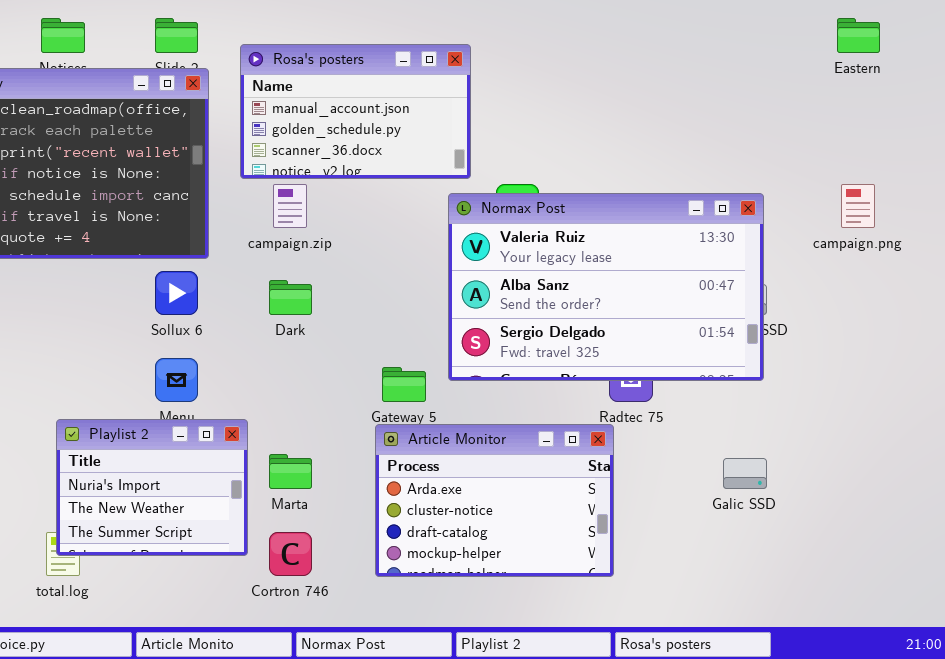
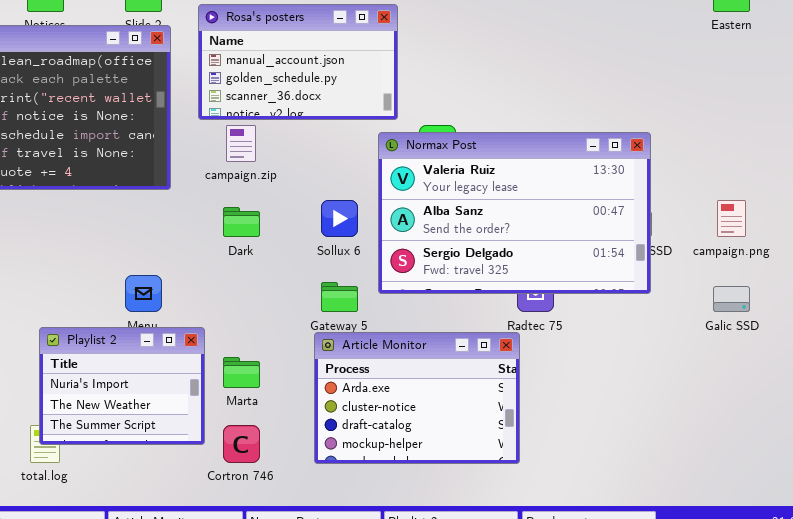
campaign.png: [841,184,875,228] -> [717,200,746,237], moved
Sollux 6: [155,271,198,315] -> [321,200,358,237], moved
Galic SSD: [723,458,767,489] -> [713,286,750,312], moved

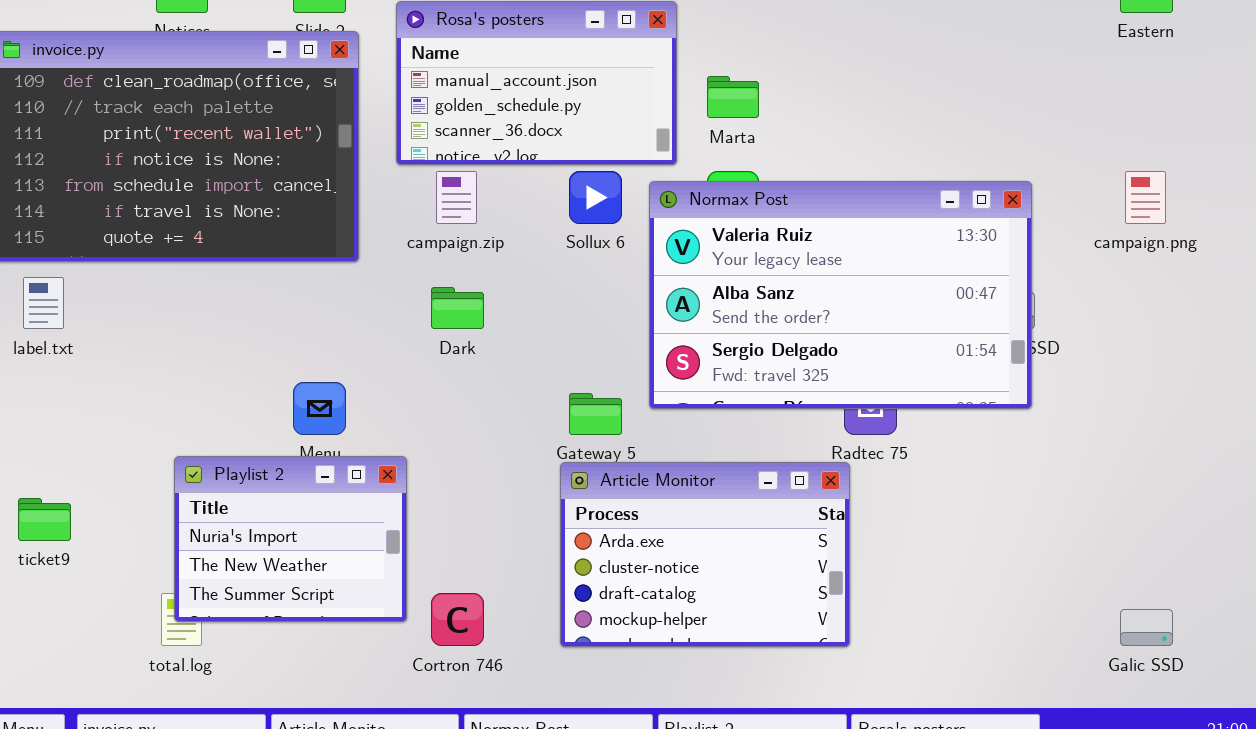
Sollux 6: [321,200,358,237] -> [569,171,622,224], moved
campaign.png: [717,200,746,237] -> [1125,171,1166,224], moved
Galic SSD: [713,286,750,312] -> [1120,609,1173,646], moved
Marta: [223,357,260,388] -> [707,76,759,118], moved

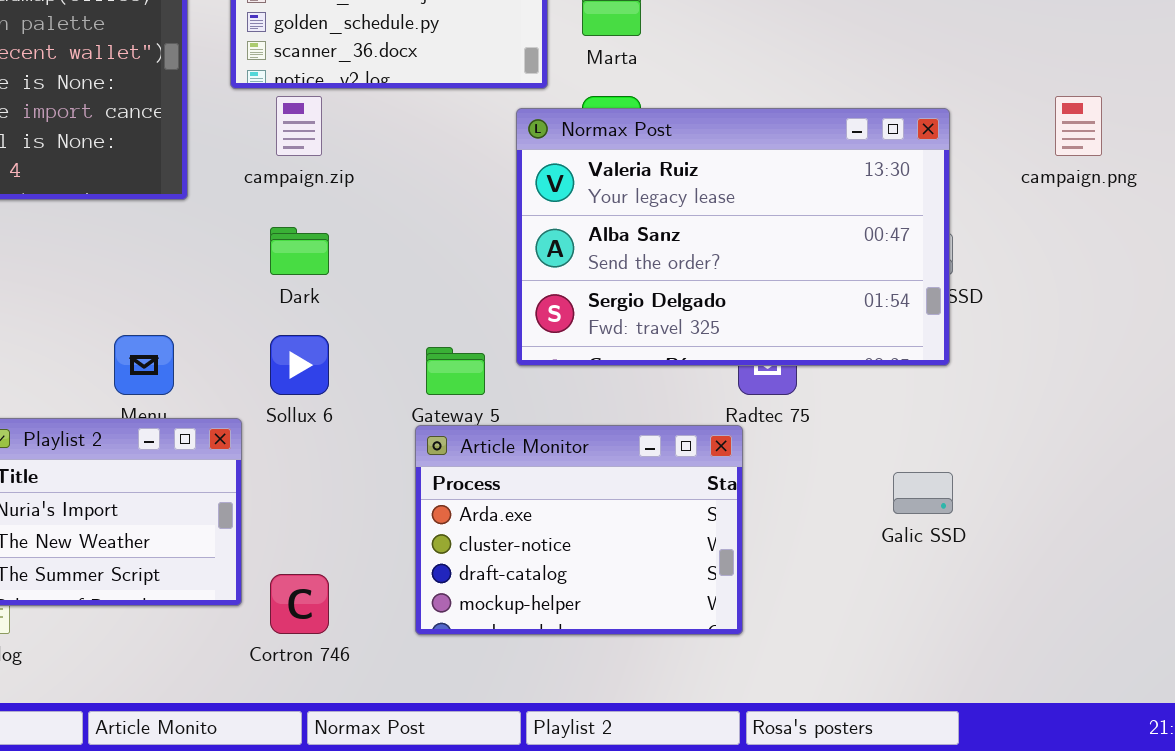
Sollux 6: [569,171,622,224] -> [270,335,329,395], moved
Galic SSD: [1120,609,1173,646] -> [893,472,953,514], moved

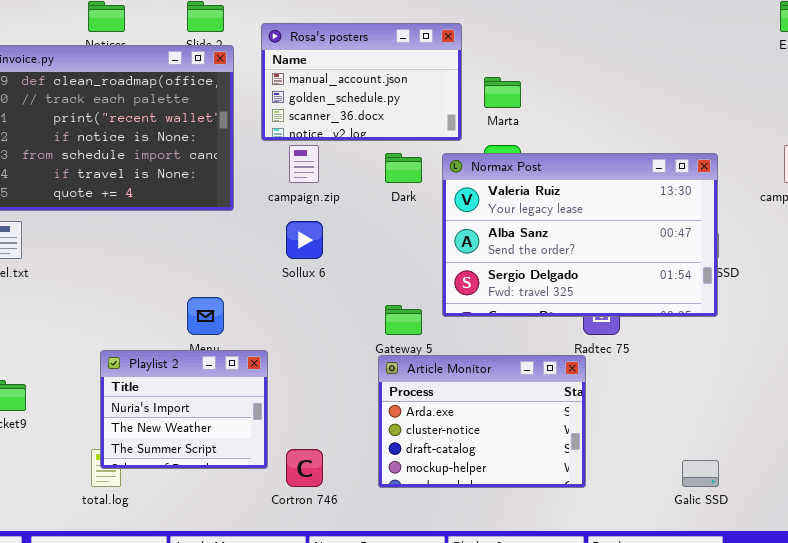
Dark: [270,227,329,275] -> [385,153,422,183], moved
Sollux 6: [270,335,329,395] -> [286,221,323,259], moved
Galic SSD: [893,472,953,514] -> [682,460,719,487], moved

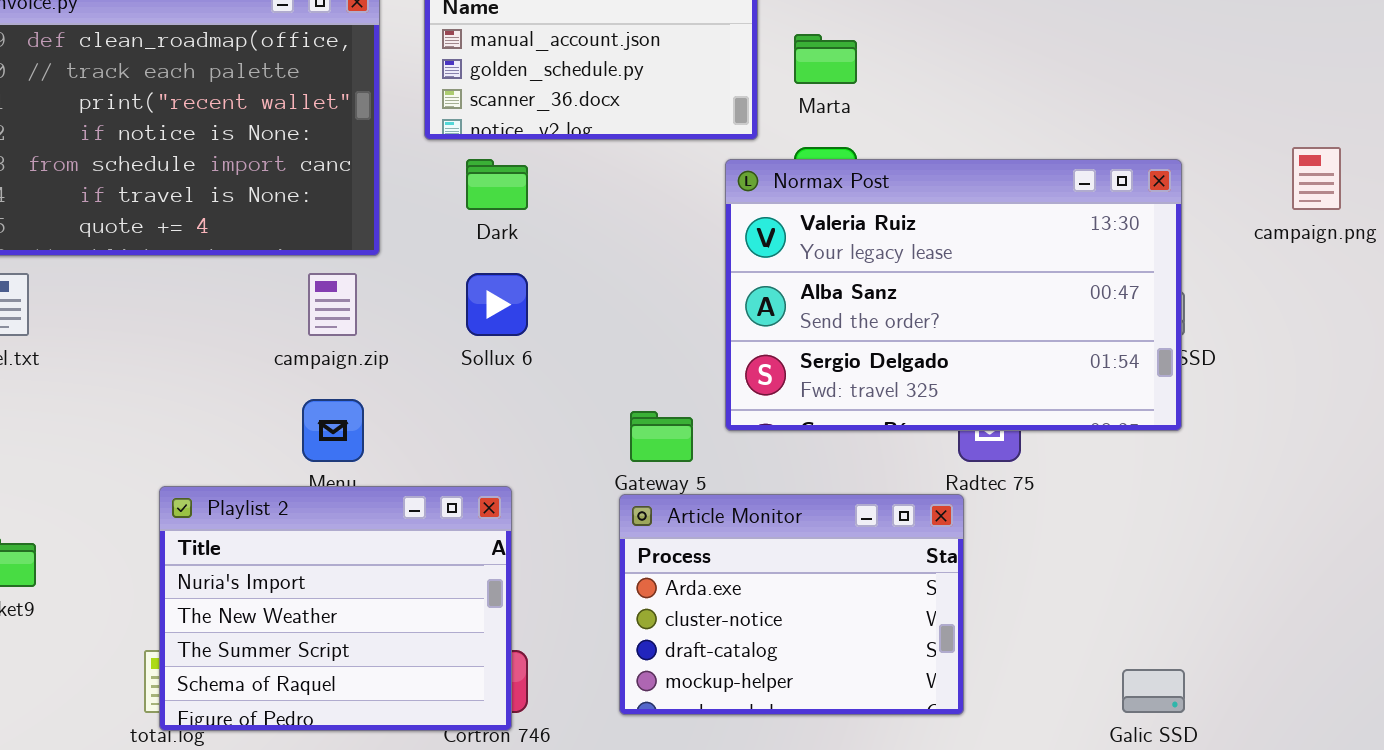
campaign.zip: [289,145,319,183] -> [308,273,357,336], moved
Dark: [385,153,422,183] -> [466,159,528,210], moved
Playlist 2: [100,350,268,469] -> [159,486,512,731], resized

